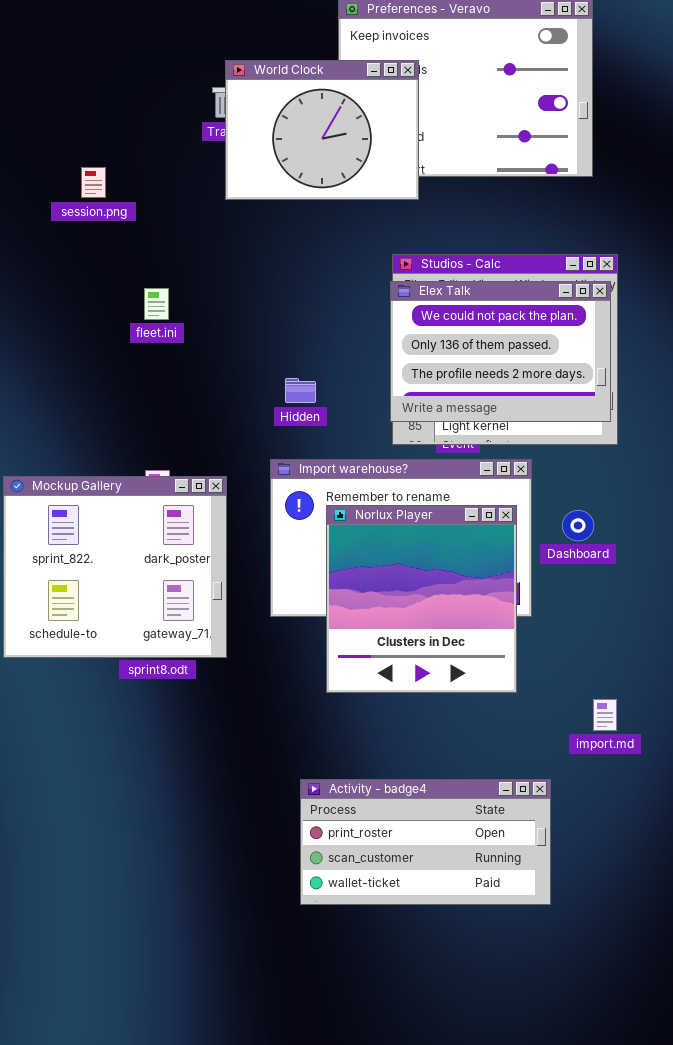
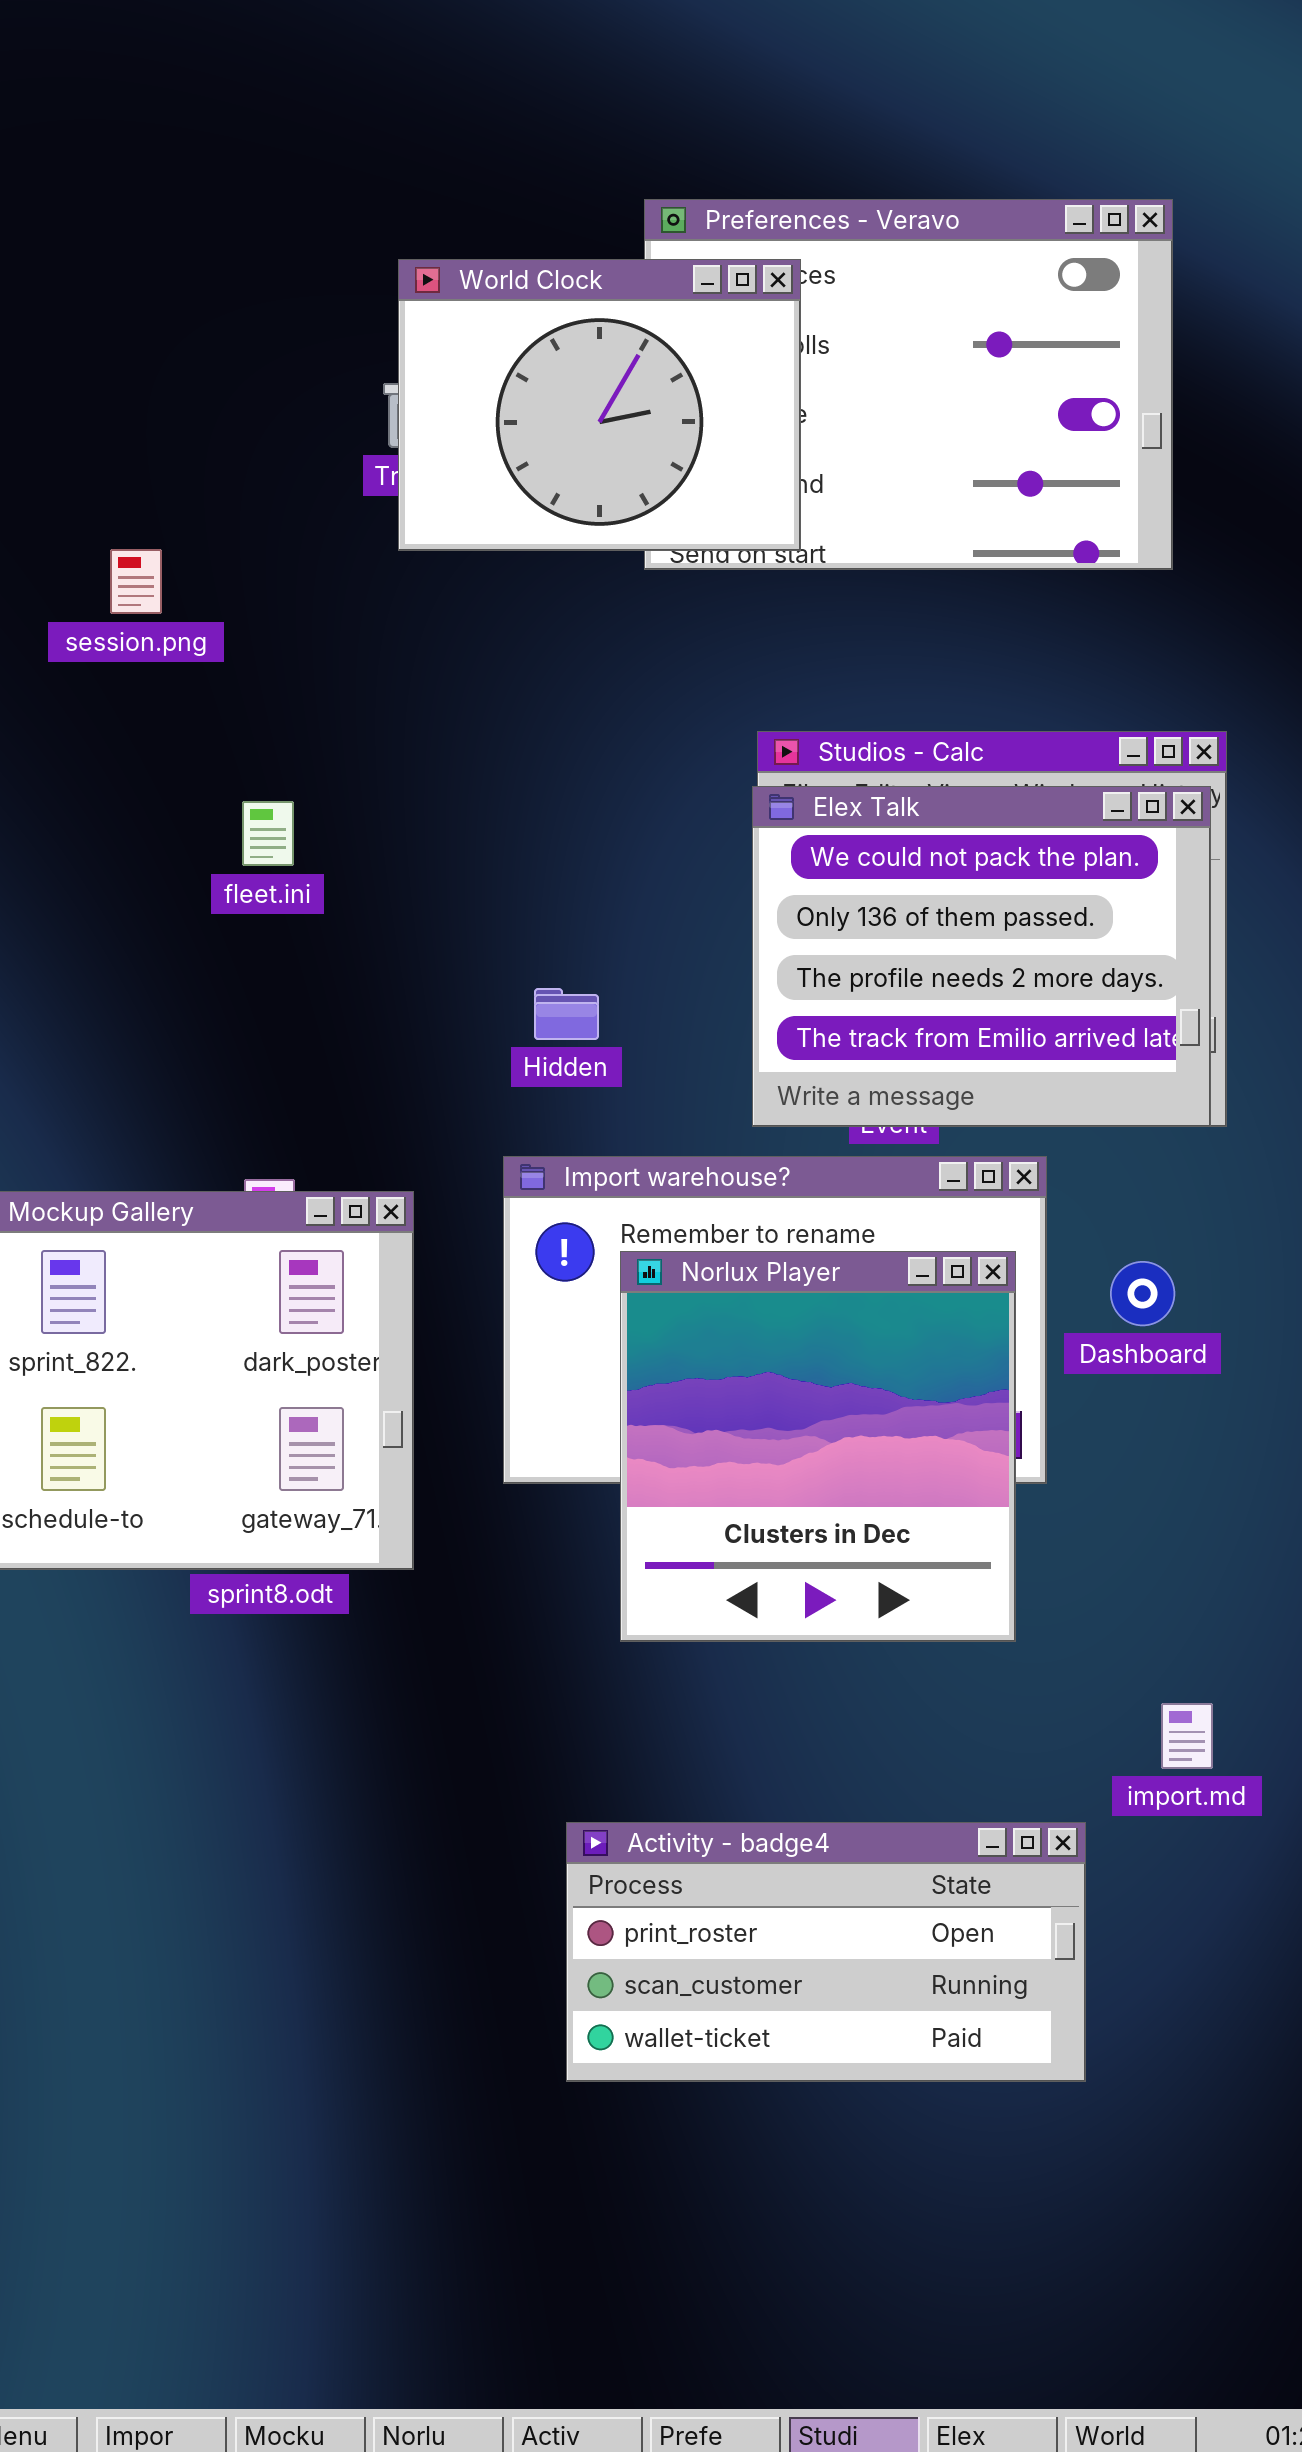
World Clock: [225,60,419,200] -> [398,259,801,551], moved
Elex Talk: [390,281,611,422] -> [752,786,1211,1127], resized
import.md: [593,699,617,731] -> [1161,1703,1213,1769], moved

